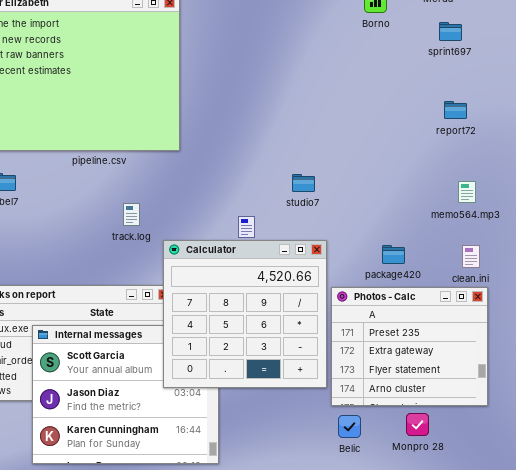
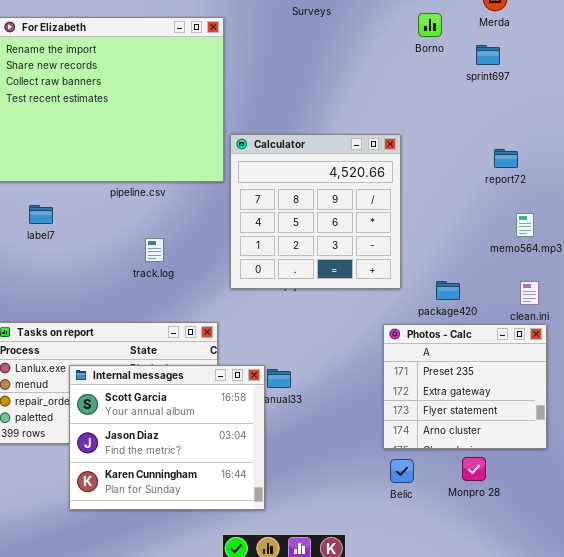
sprint697: [439,22,462,41] -> [476,45,500,65], moved
report72: [444,101,467,119] -> [494,149,518,168], moved
track.log: [123,203,140,226] -> [145,238,164,262], moved
Calculator: [163,240,327,388] -> [230,134,401,289], moved

